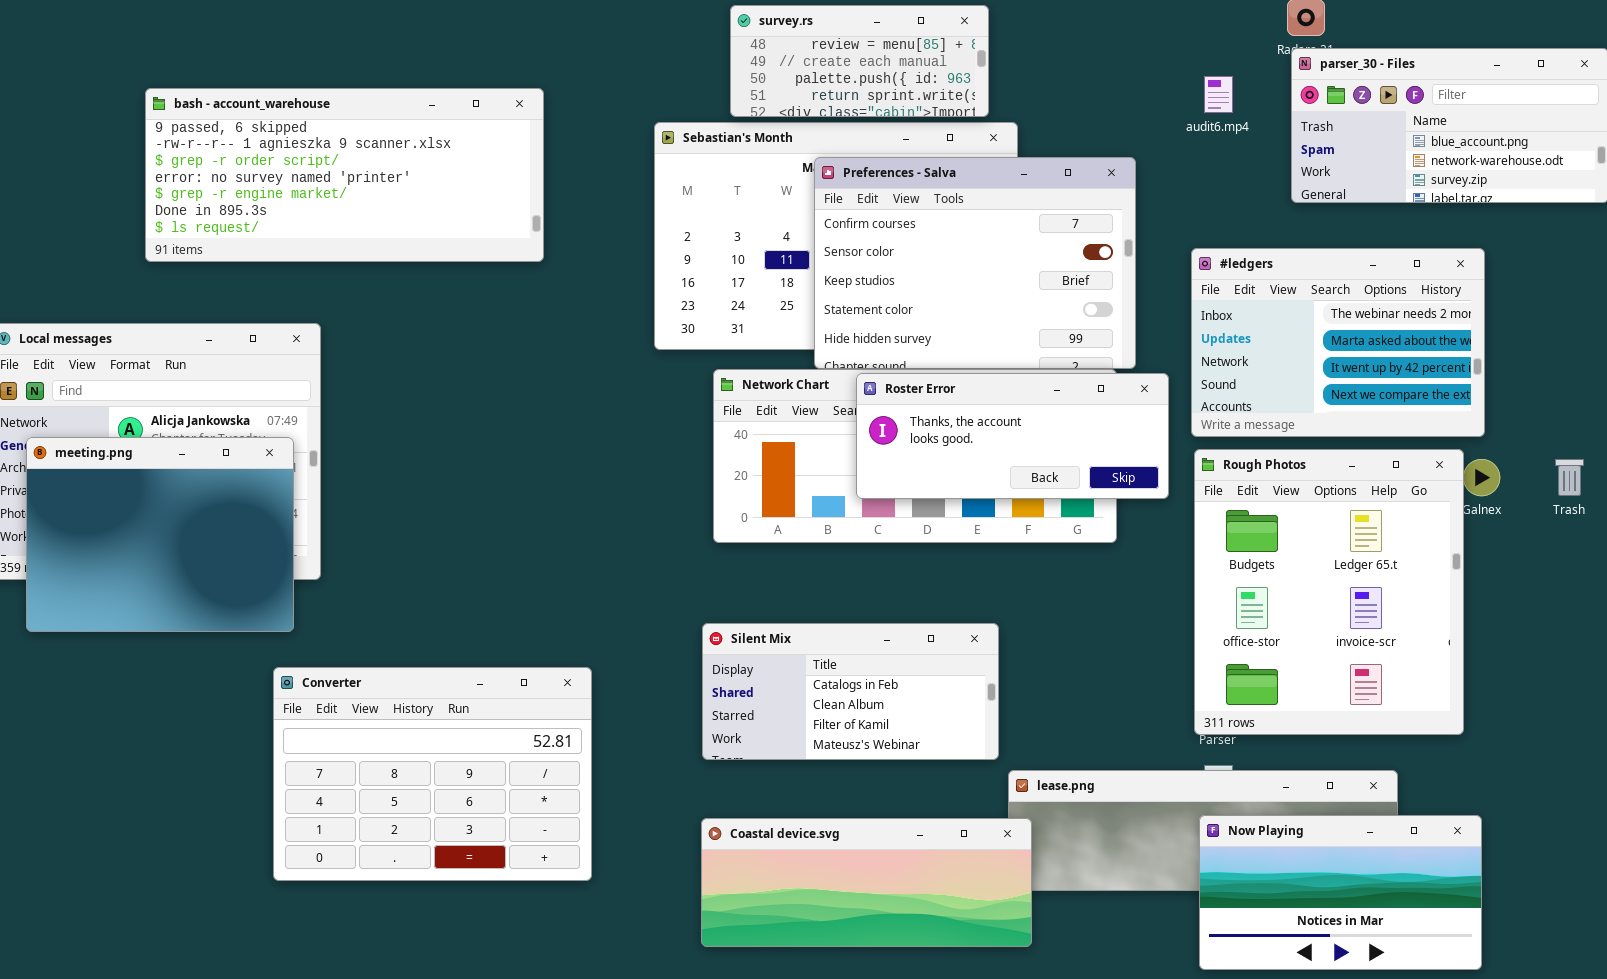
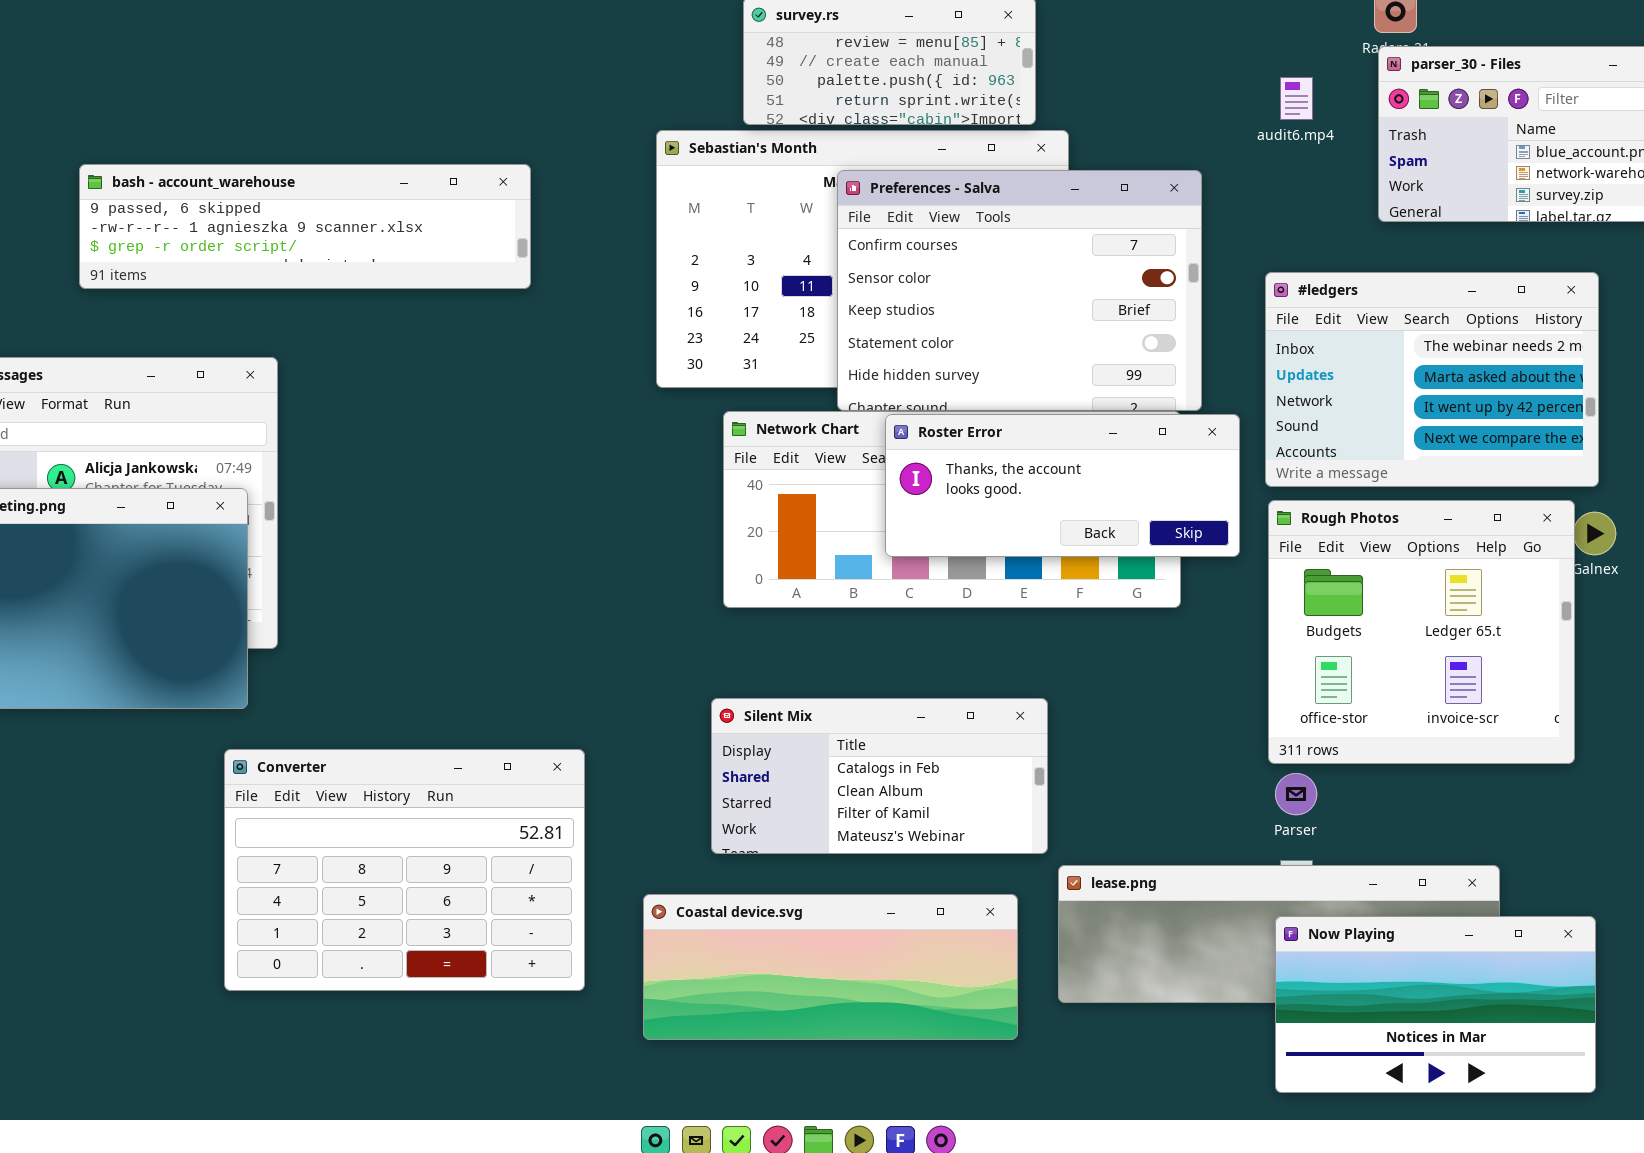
bash - account_warehouse: [145,88,544,262] -> [79,164,531,289], resized
Rough Photos: [1194,449,1464,735] -> [1268,500,1575,764], resized
Coastal device.svg: [701,818,1032,947] -> [643,894,1018,1040], moved

